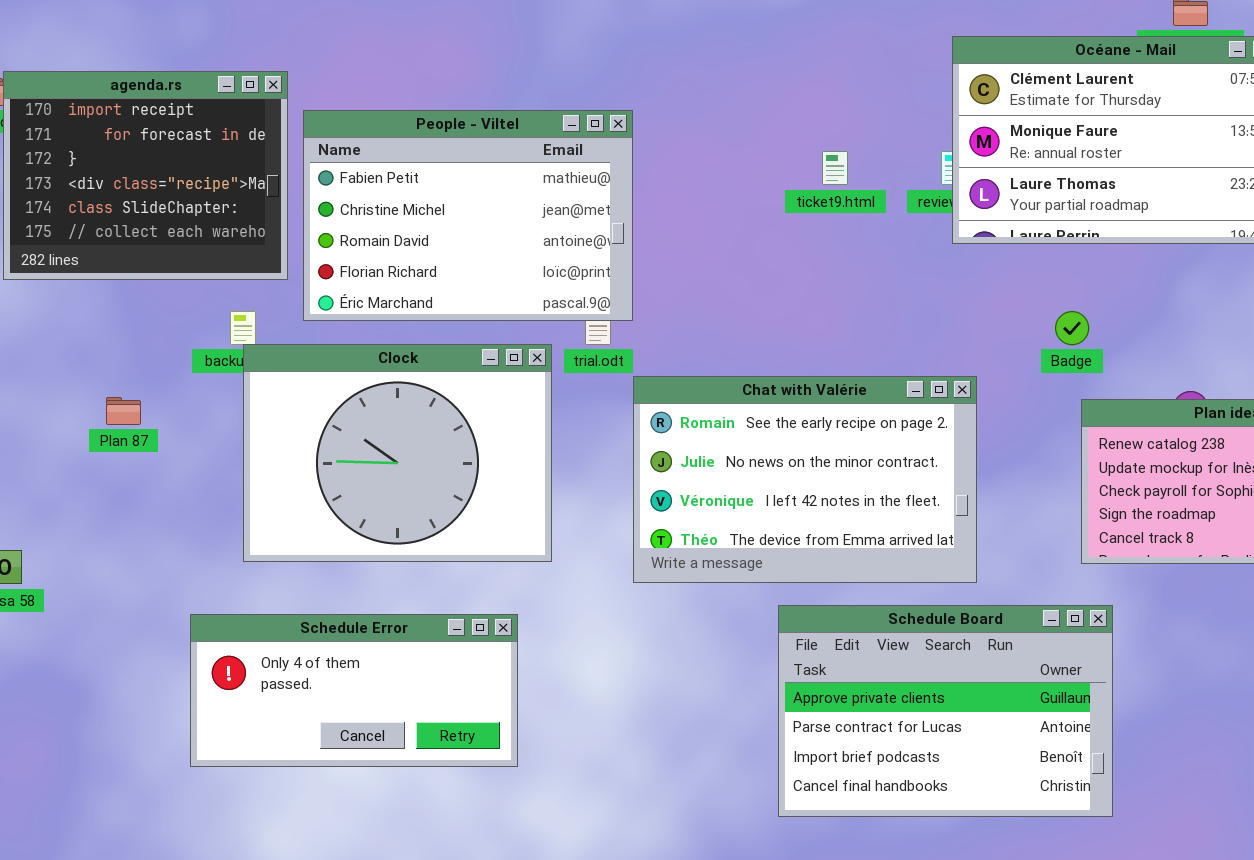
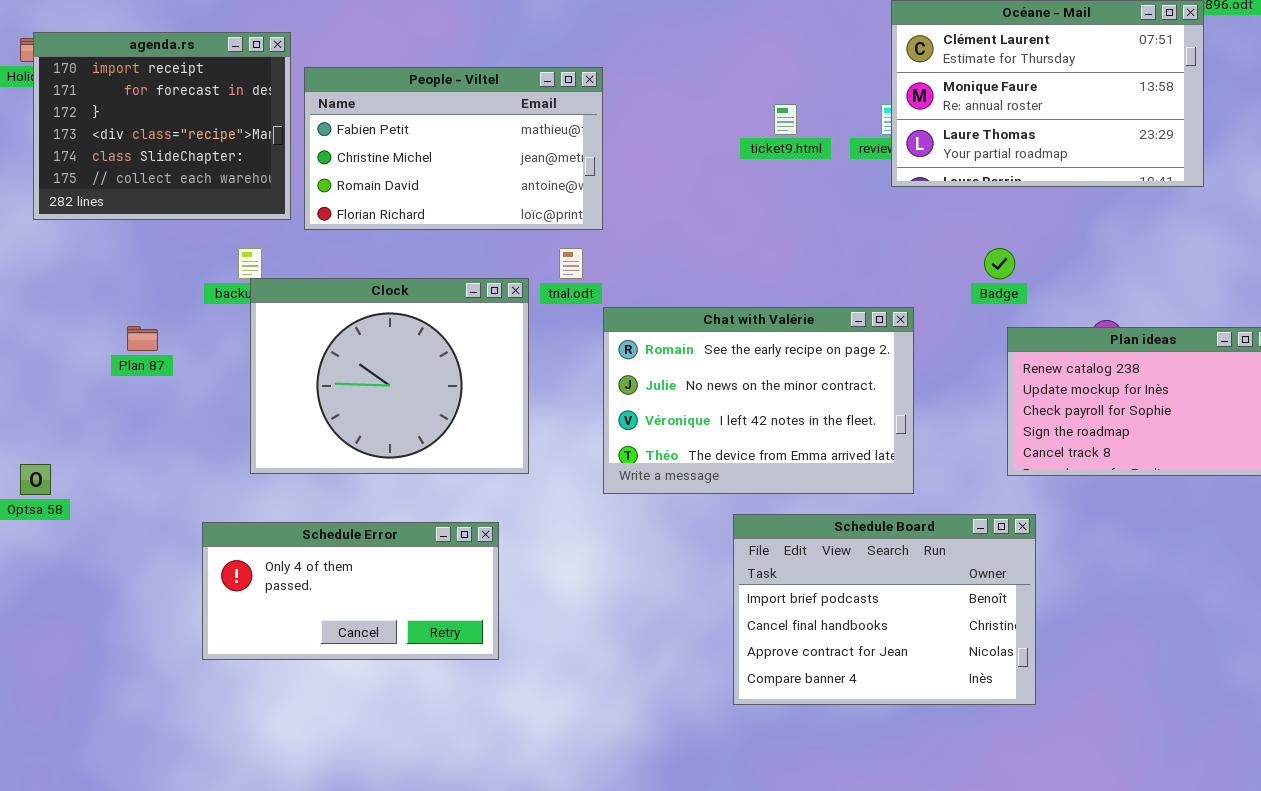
People - Viltel: [303,110,633,321] -> [304,67,603,230], resized
Schedule Board: [778,605,1113,817] -> [733,514,1036,705], scrolled down 2 rows

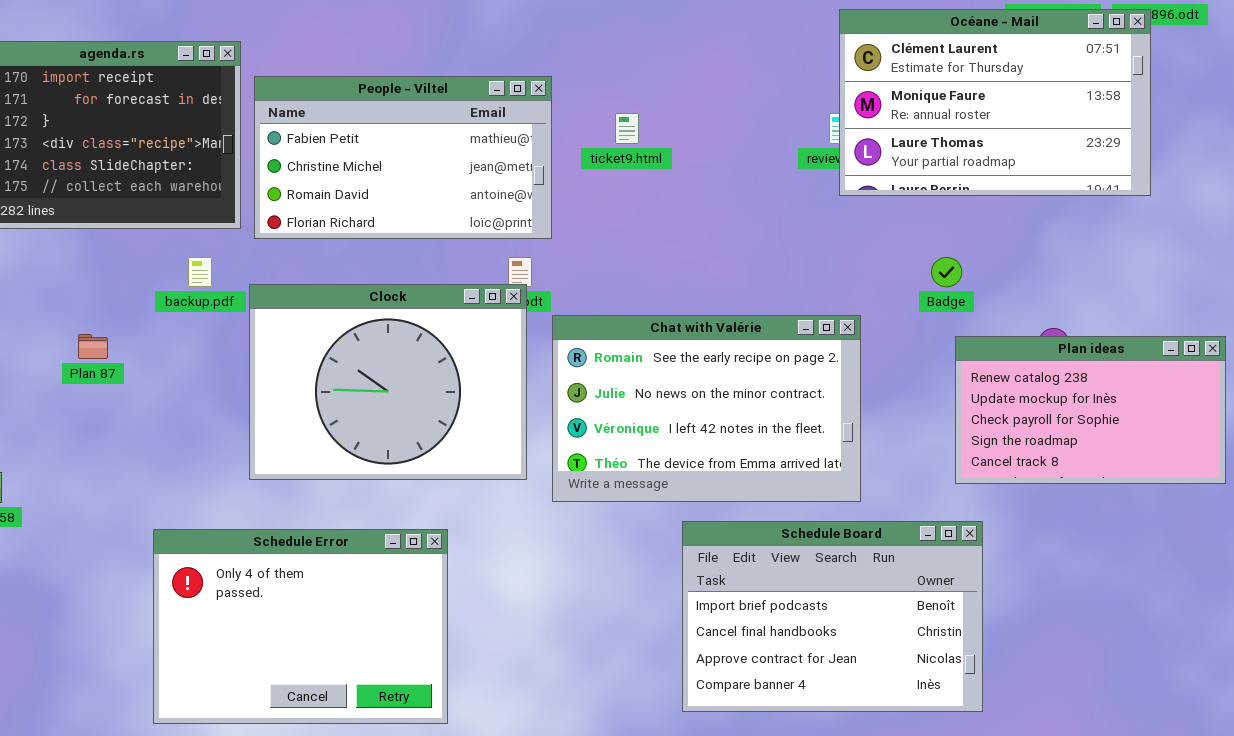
ticket9.html: [774,104,797,135] -> [615,113,639,144], moved
Clock: [250,278,529,474] -> [249,284,527,480], moved
Schedule Error: [202,522,499,660] -> [153,529,448,724], resized

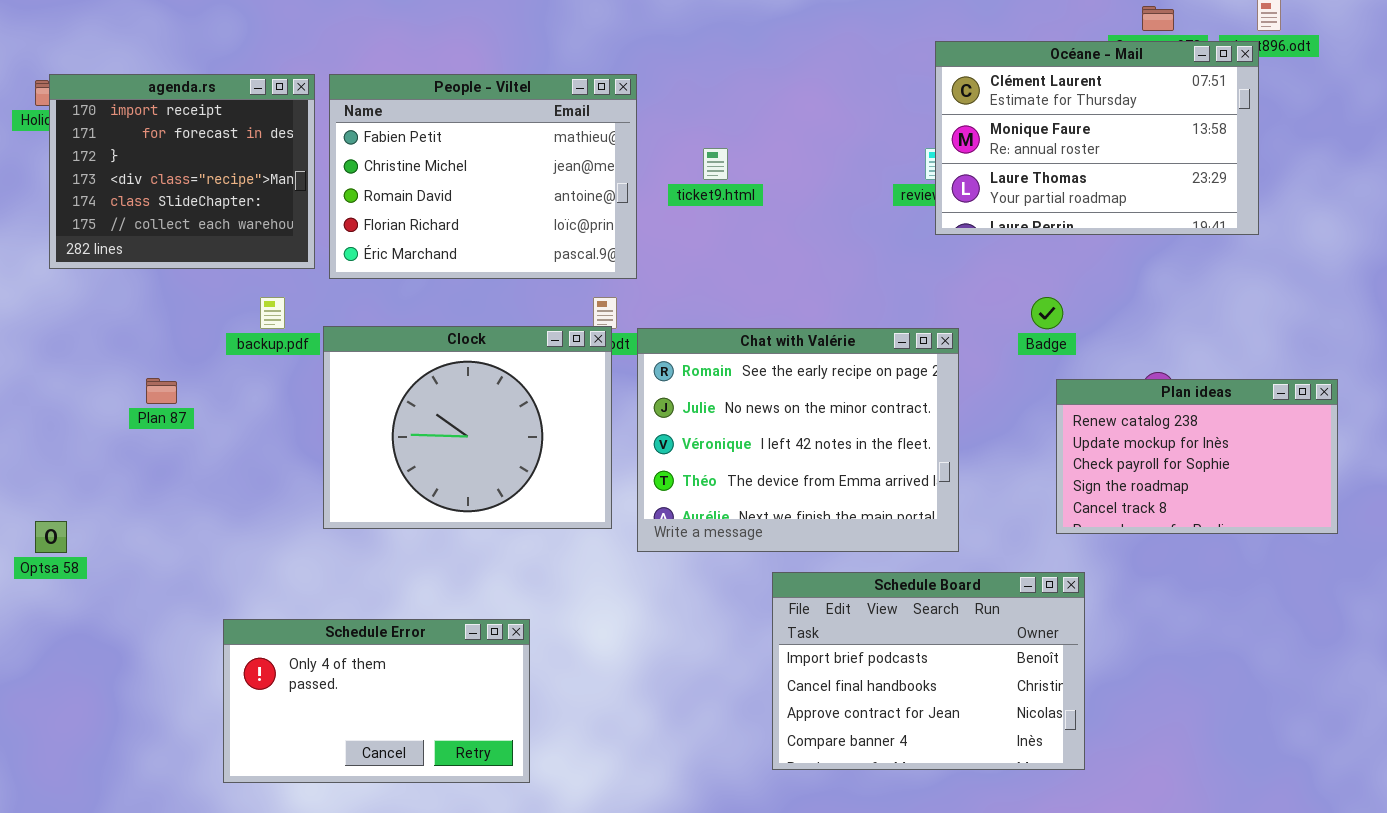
People - Viltel: [254,76,552,239] -> [329,74,637,279], resized
Chat with Valérie: [552,315,861,502] -> [637,328,959,552], resized
Schedule Error: [153,529,448,724] -> [223,619,530,783], resized

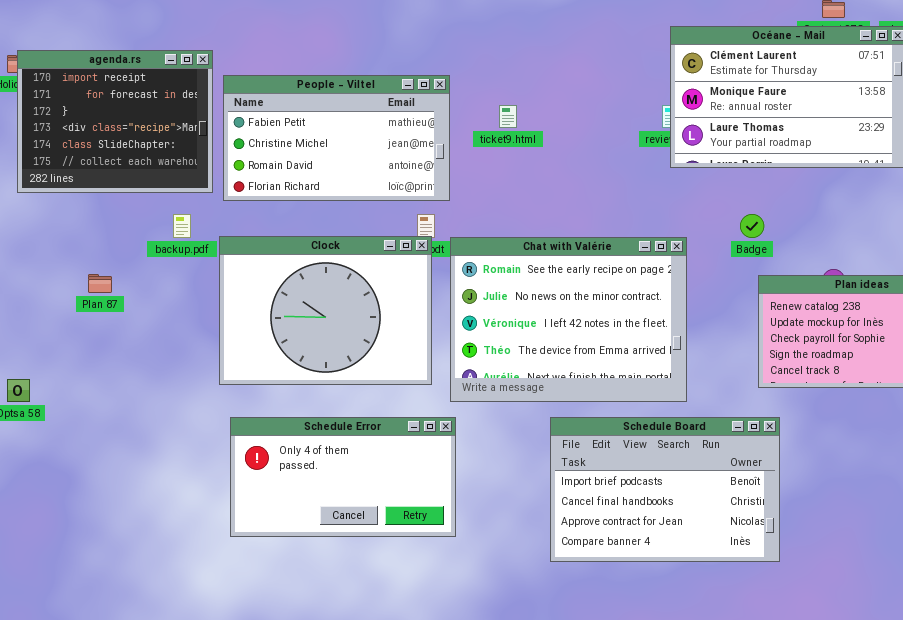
People - Viltel: [329,74,637,279] -> [223,75,450,201], resized
Schedule Error: [223,619,530,783] -> [230,417,456,537], moved

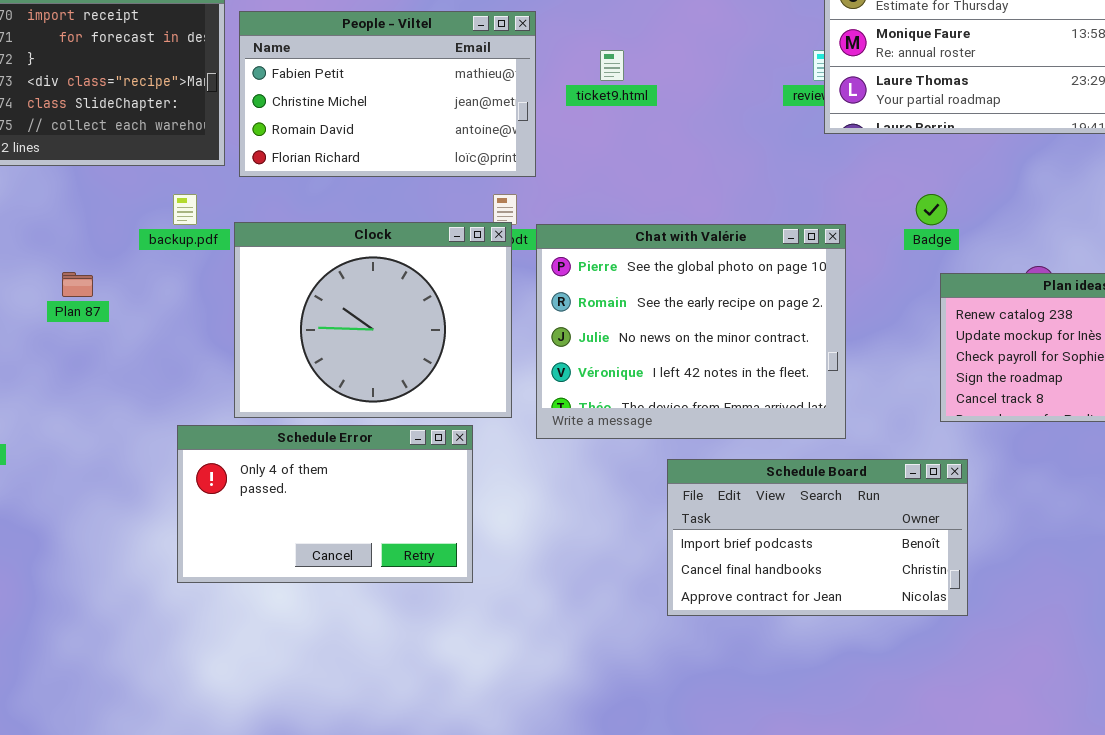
Chat with Valérie: [450,237,687,402] -> [536,224,846,439], scrolled up 1 row
Schedule Error: [230,417,456,537] -> [177,425,473,583], moved
Schedule Board: [550,417,780,562] -> [667,459,968,616], resized

